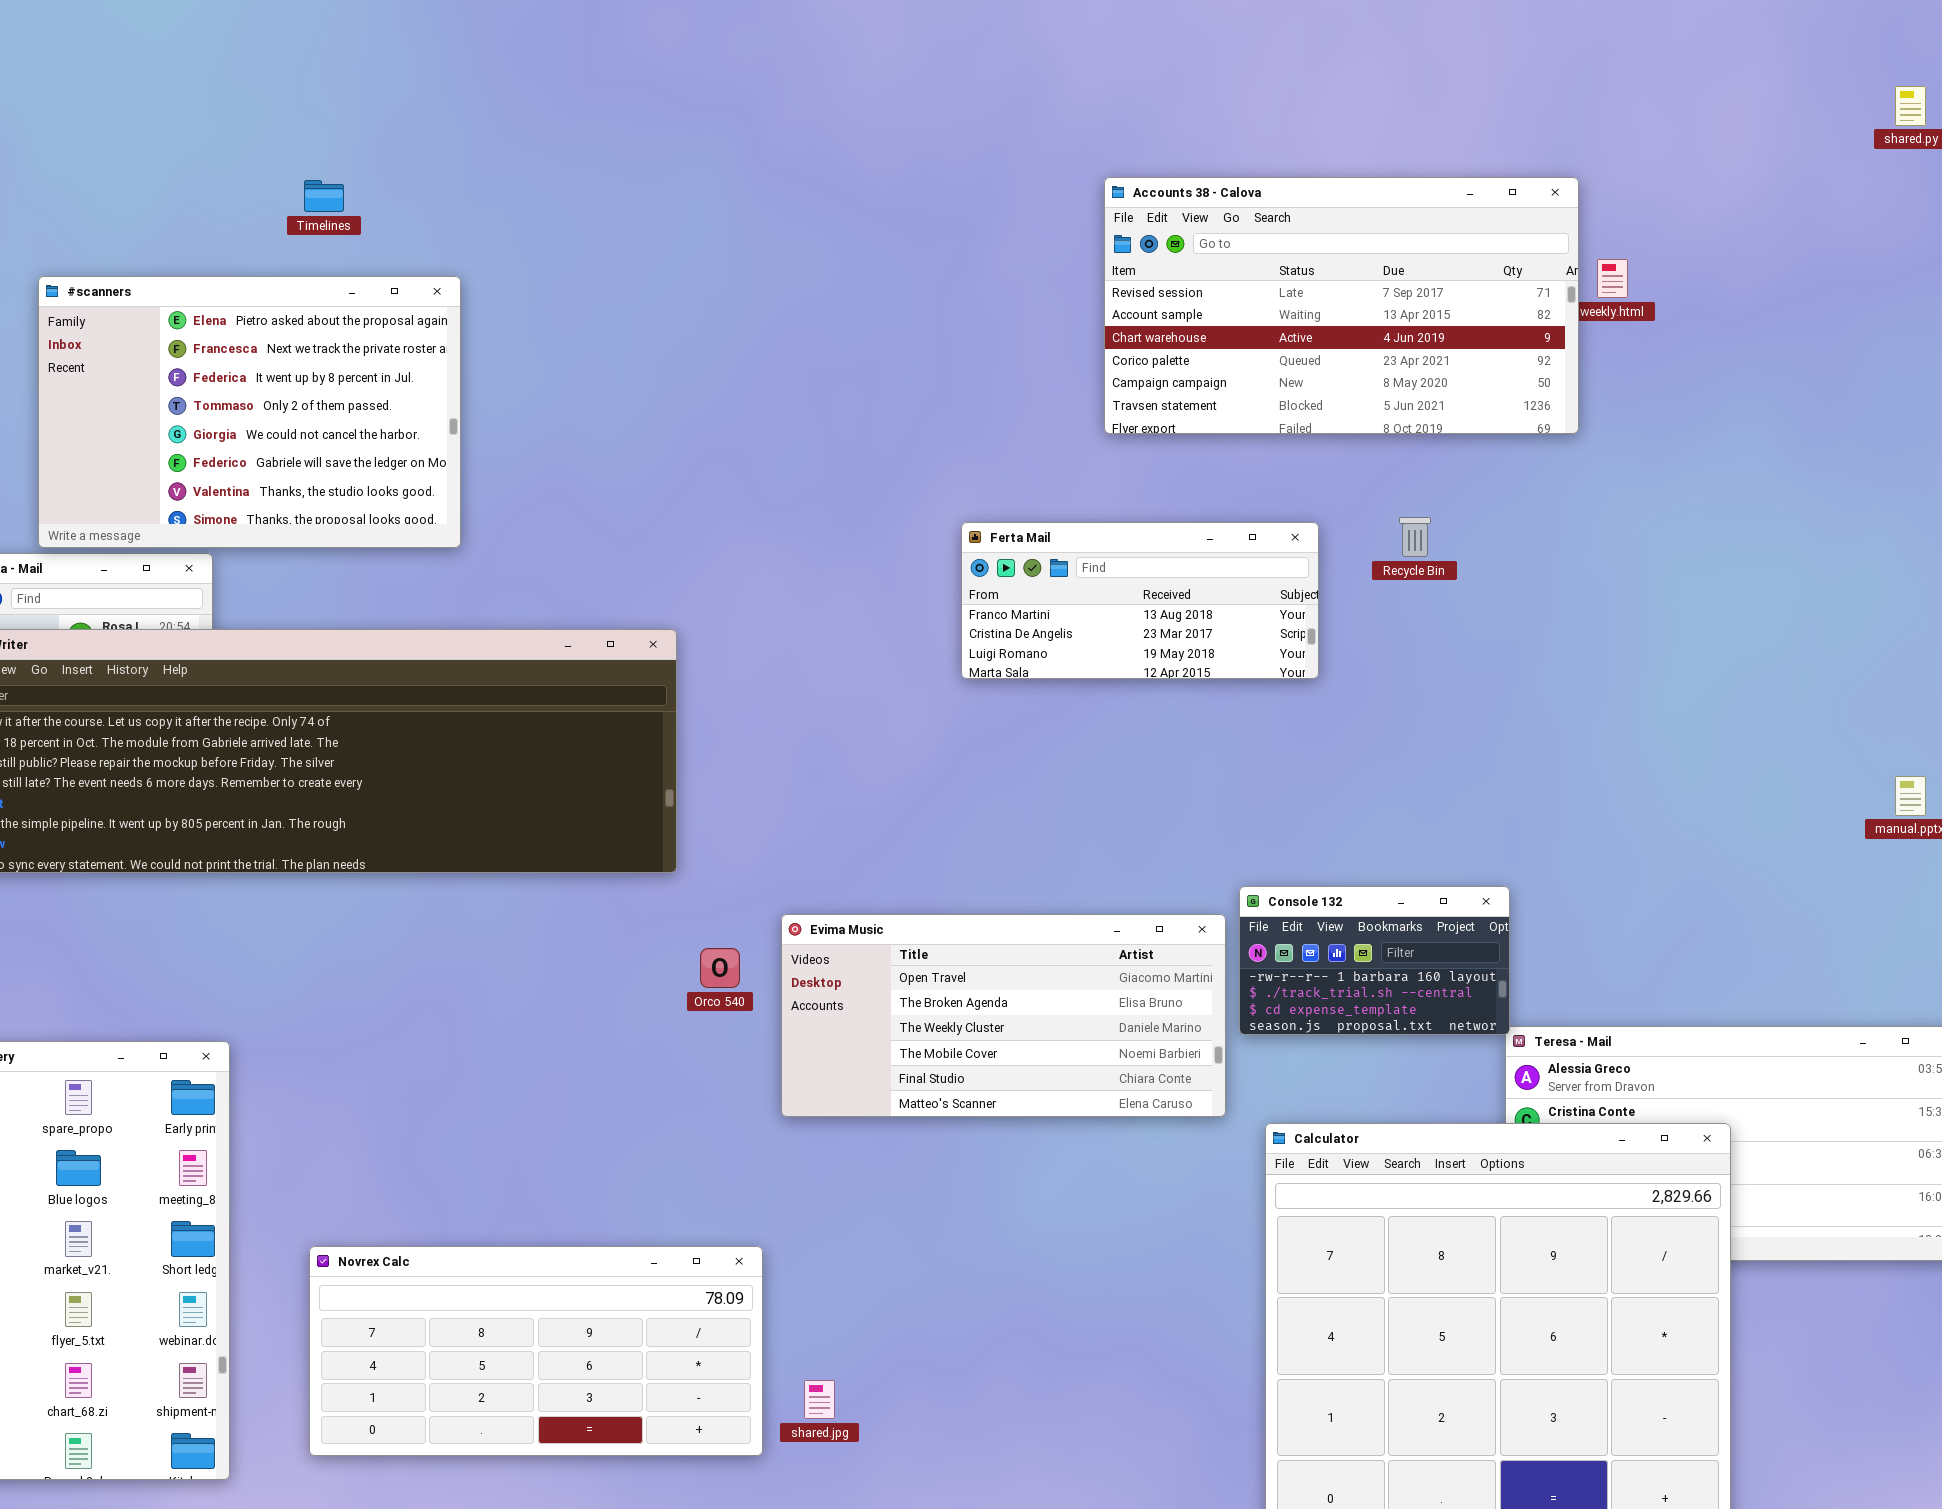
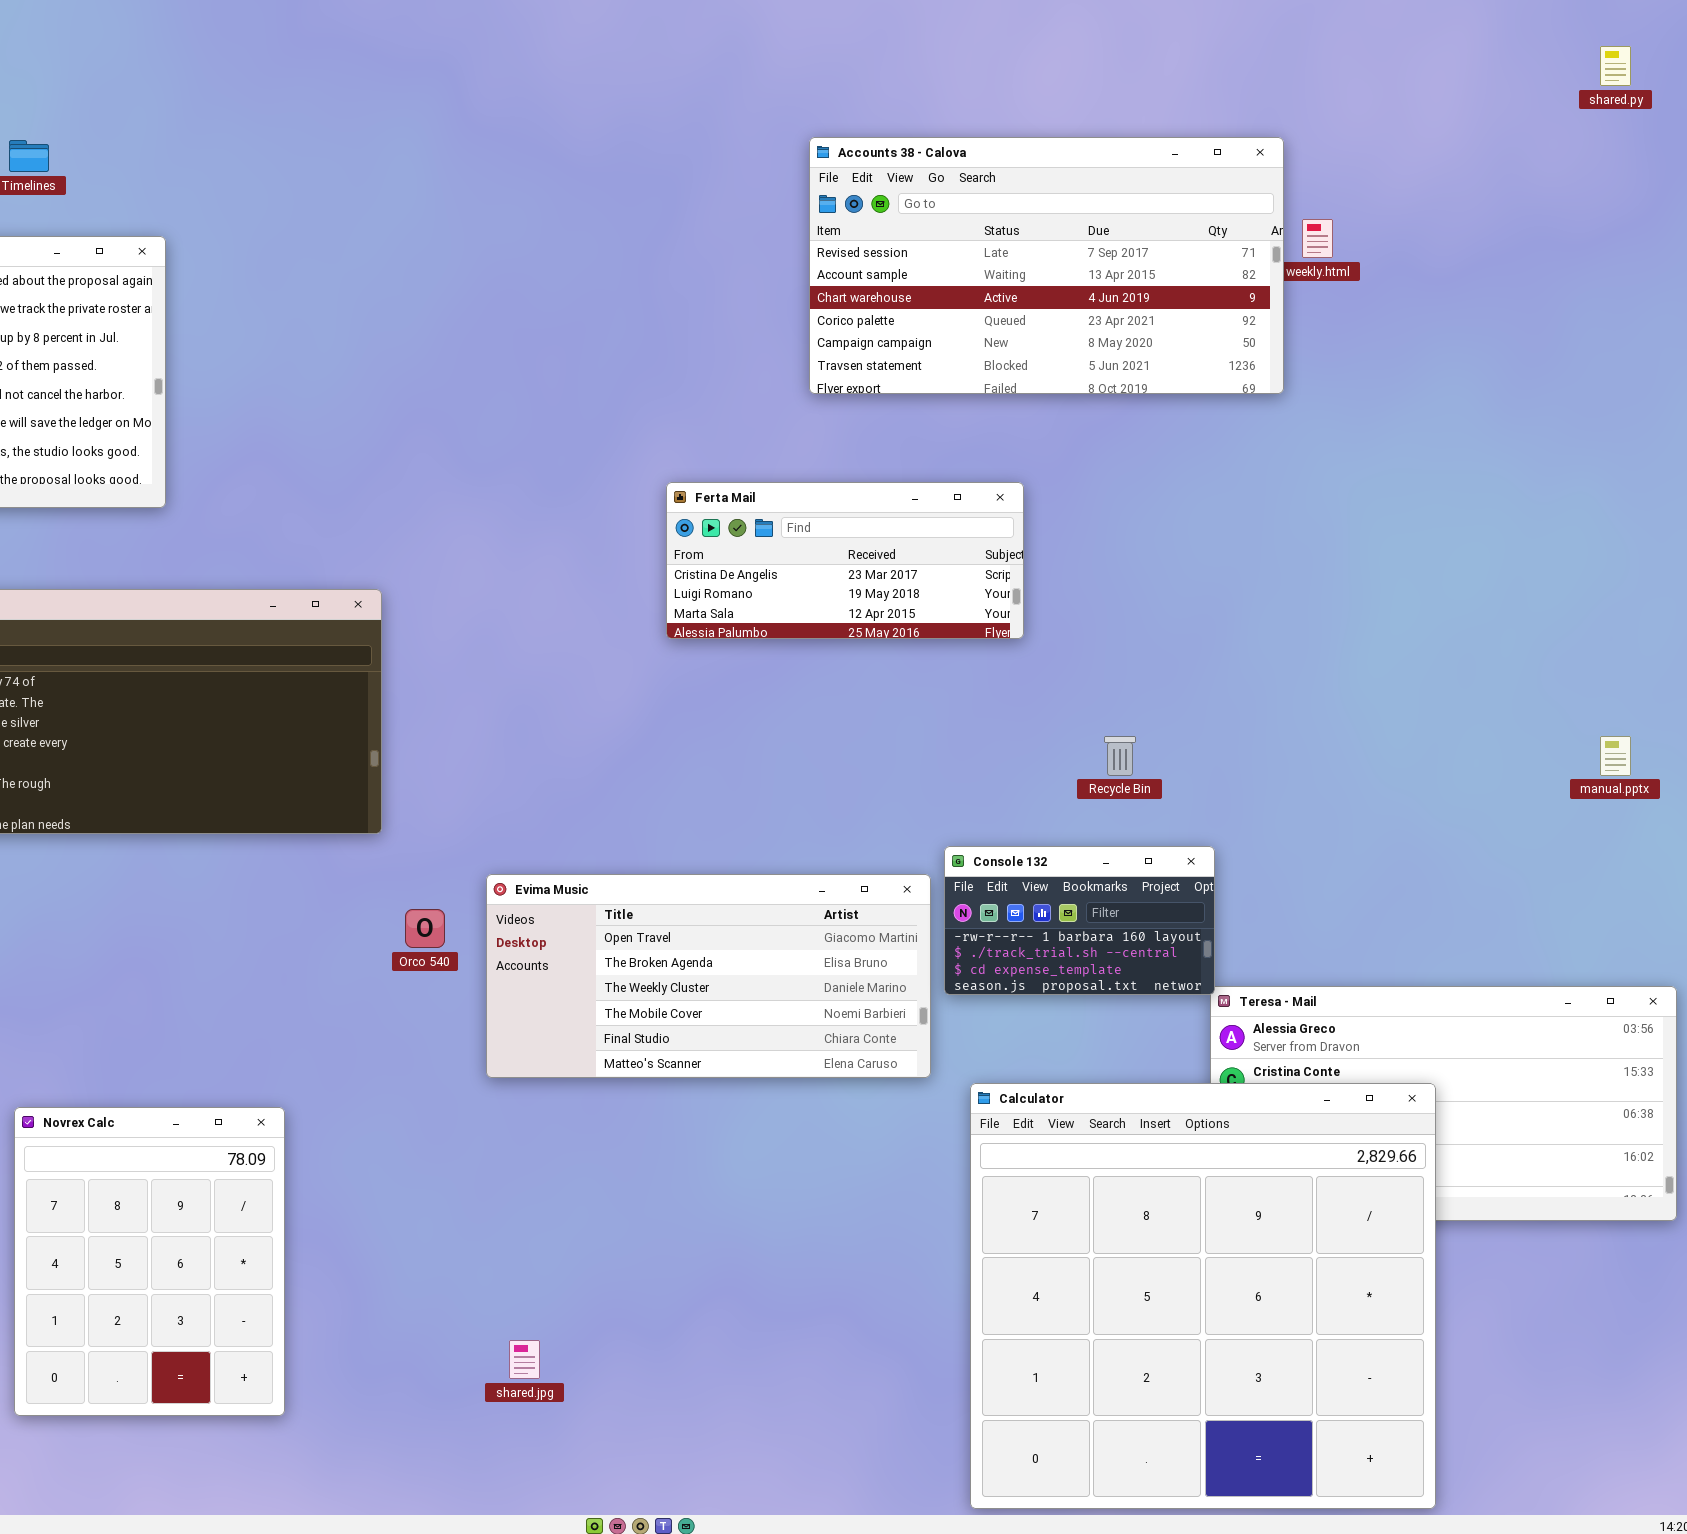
Recycle Bin: [1399,517,1431,557] -> [1104,736,1136,776], moved
Ferta Mail: [961,522,1319,679] -> [666,482,1024,639], scrolled down 1 row
Novrex Calc: [309,1246,763,1456] -> [14,1107,285,1416], resized

